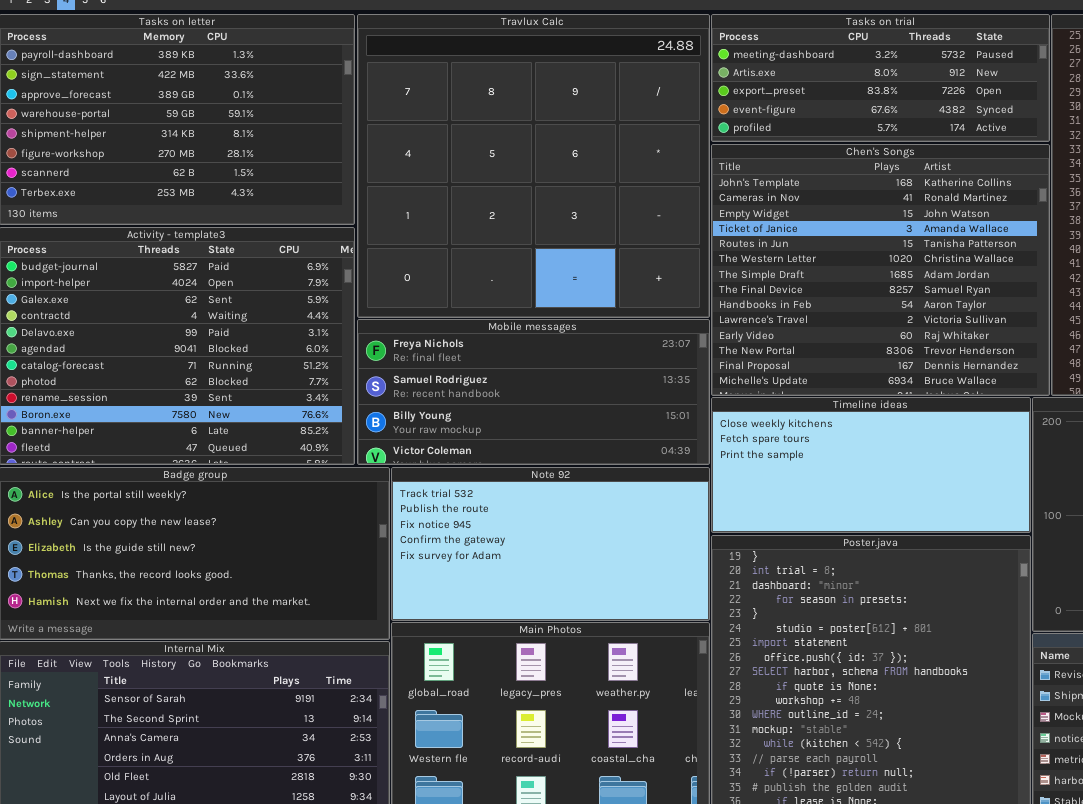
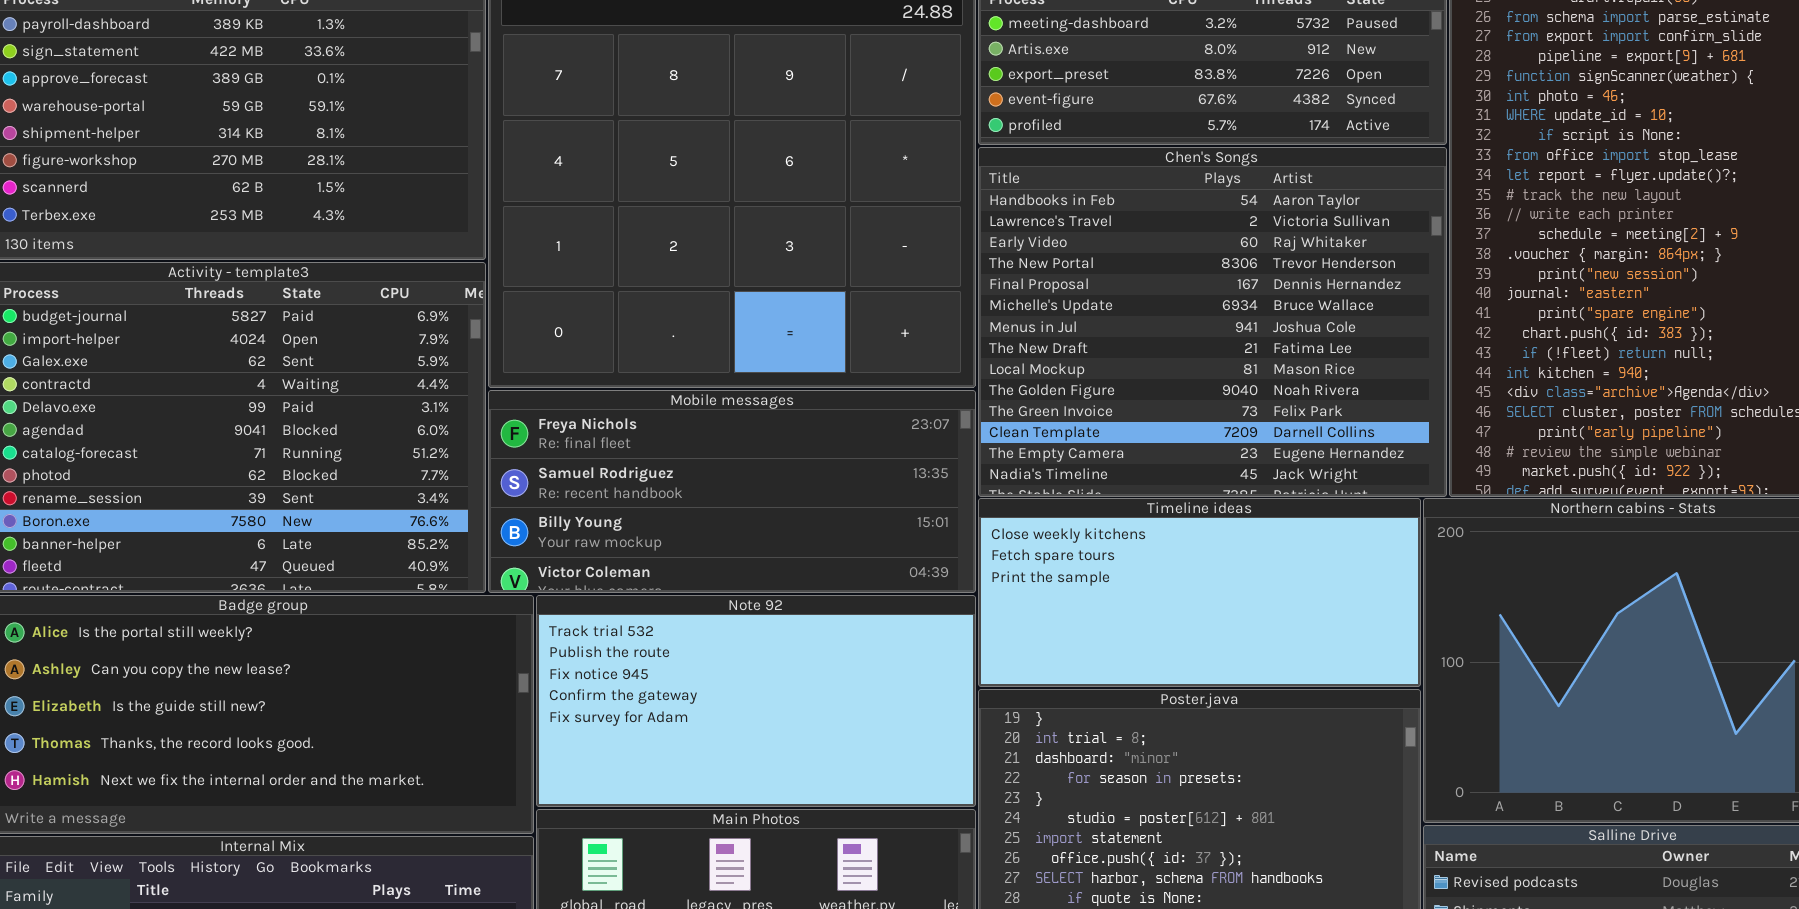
Chen's Songs: [711,144,1050,396] -> [978,147,1447,497], scrolled down 8 rows

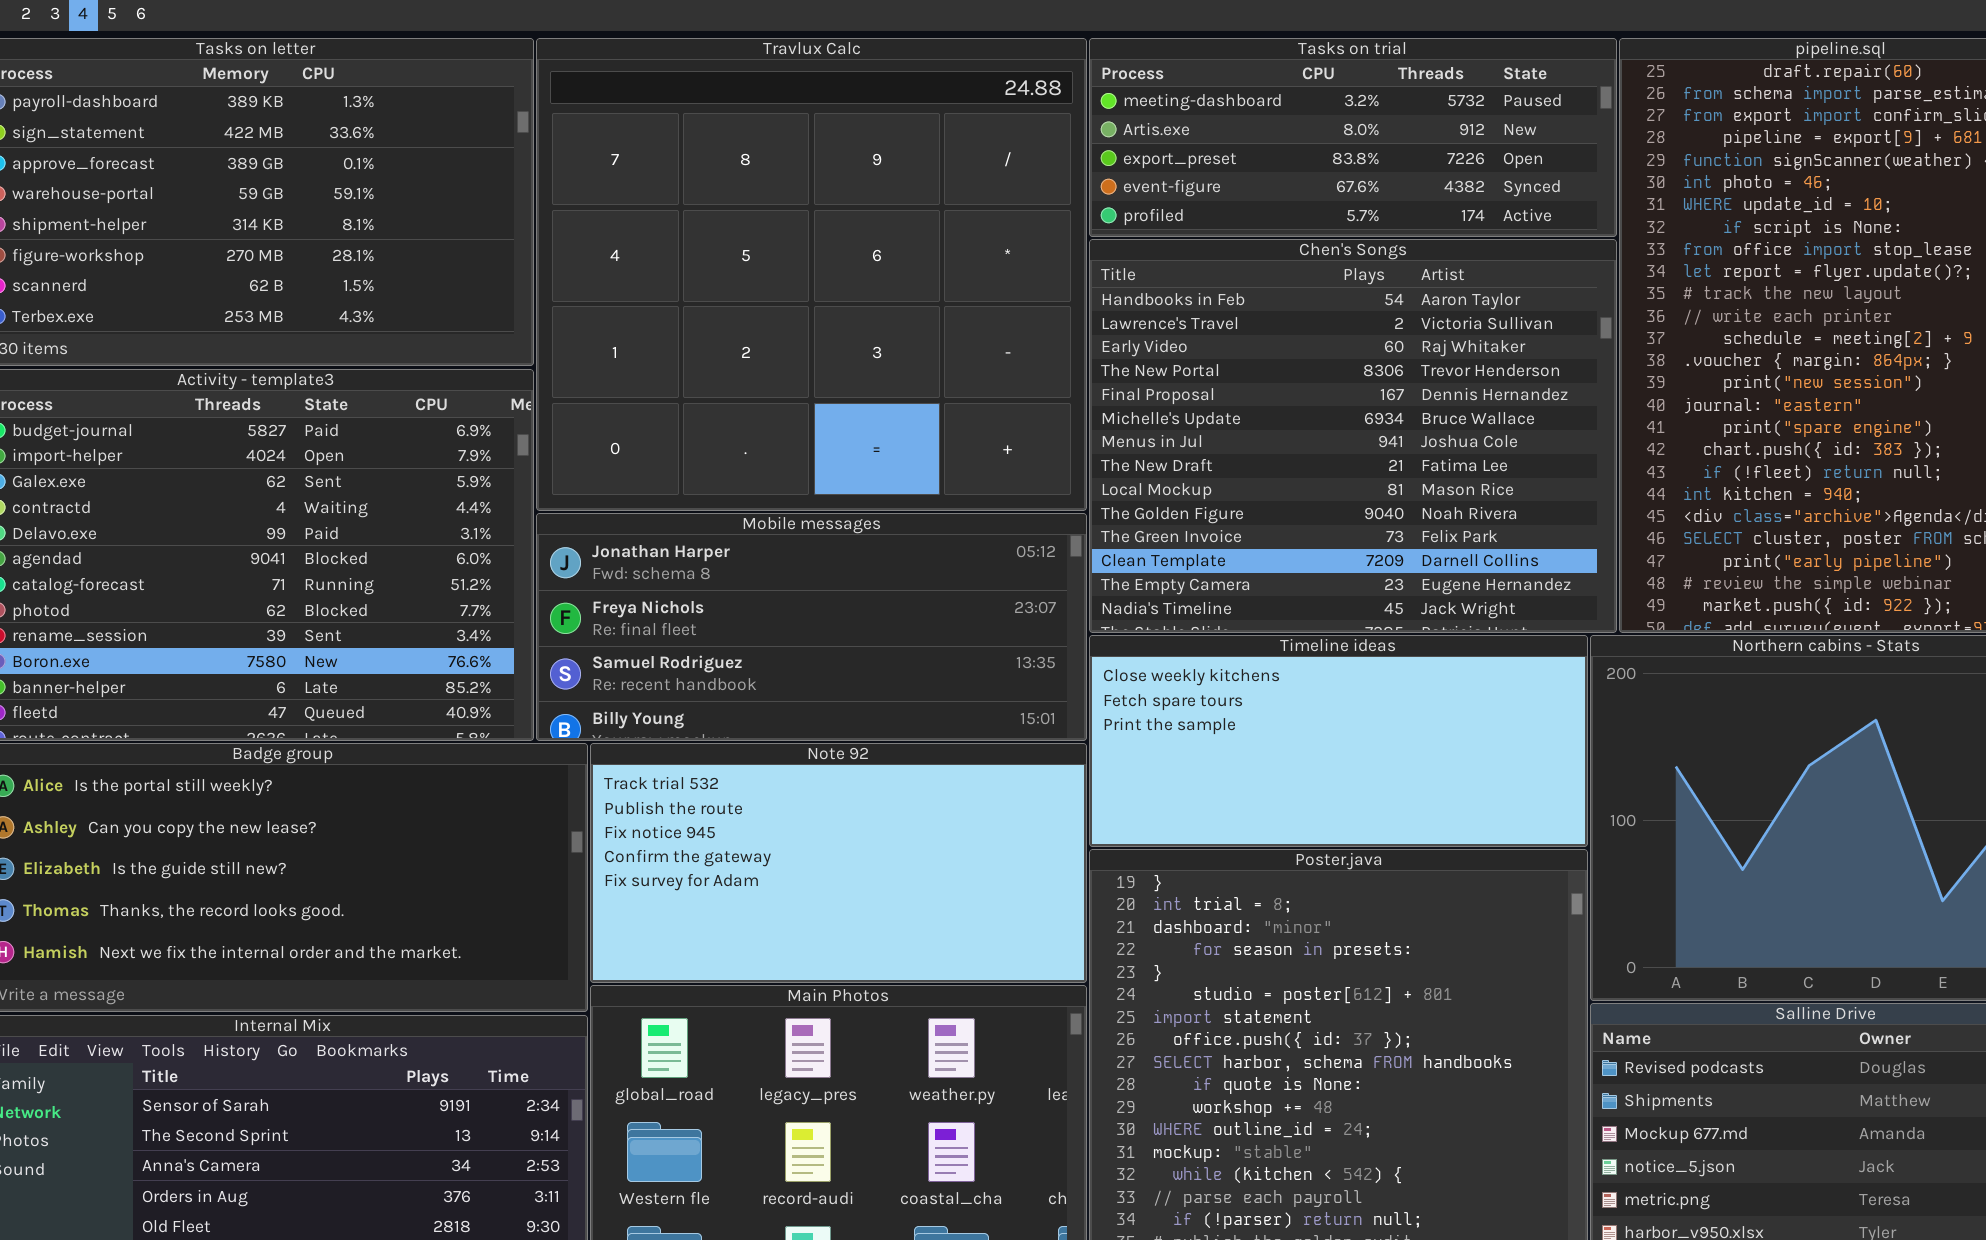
Mobile messages: [488,390,976,593] -> [536,513,1087,741], scrolled up 1 row

